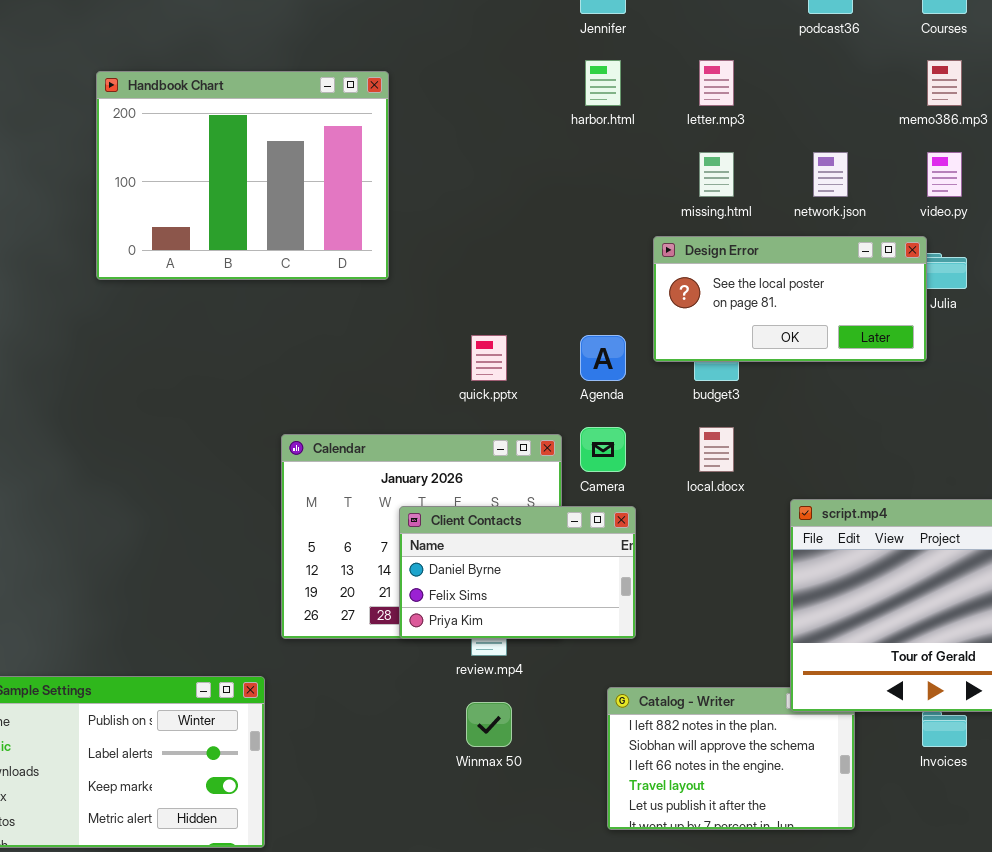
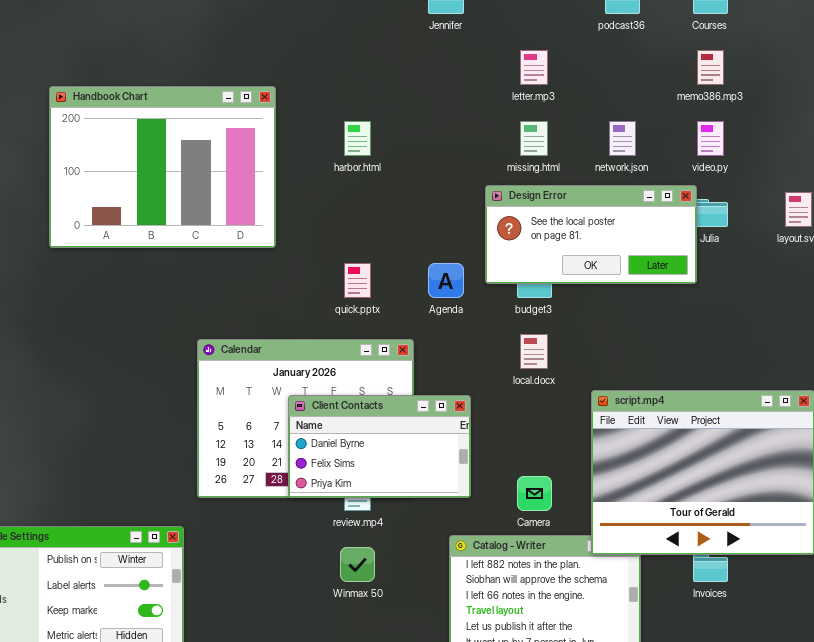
harbor.html: [585,60,621,106] -> [344,121,371,156], moved
Handbook Chart: [96,71,389,280] -> [49,86,276,248], moved
Camera: [580,427,626,472] -> [517,476,552,511], moved

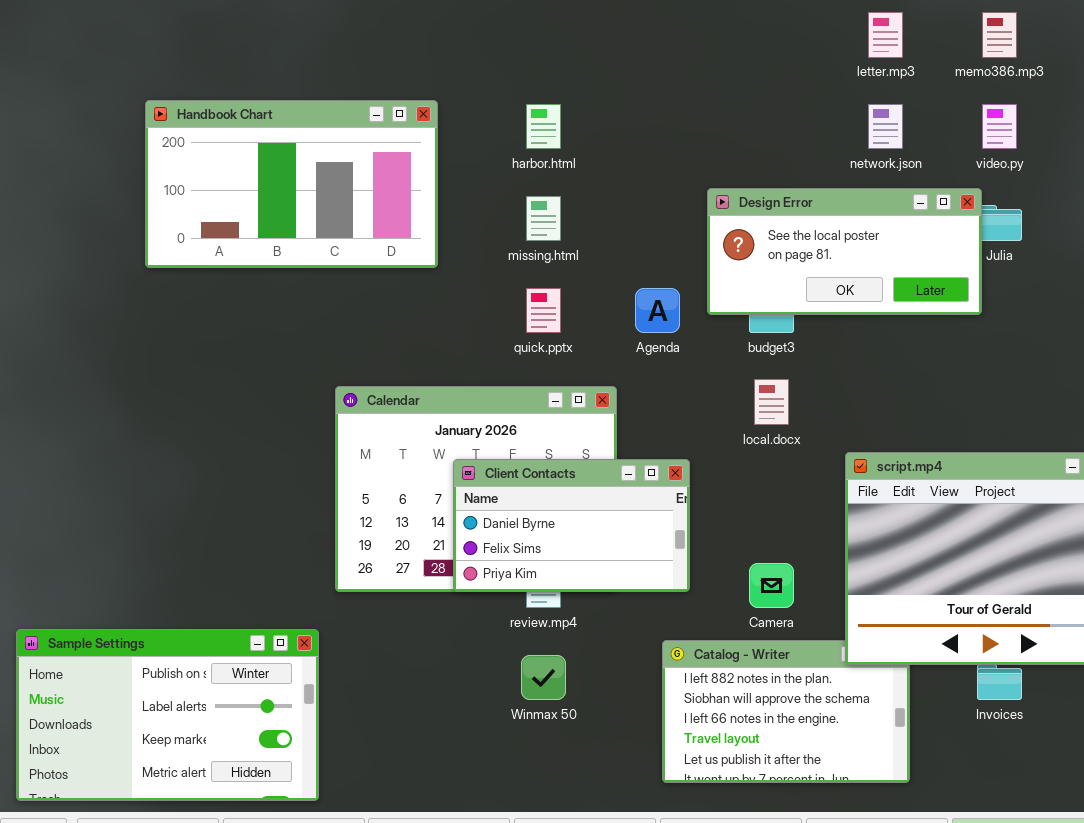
letter.mp3: [520,50,548,85] -> [868,12,903,58], moved
Handbook Chart: [49,86,276,248] -> [145,100,438,268], resized
missing.html: [520,121,548,156] -> [526,196,561,241], moved

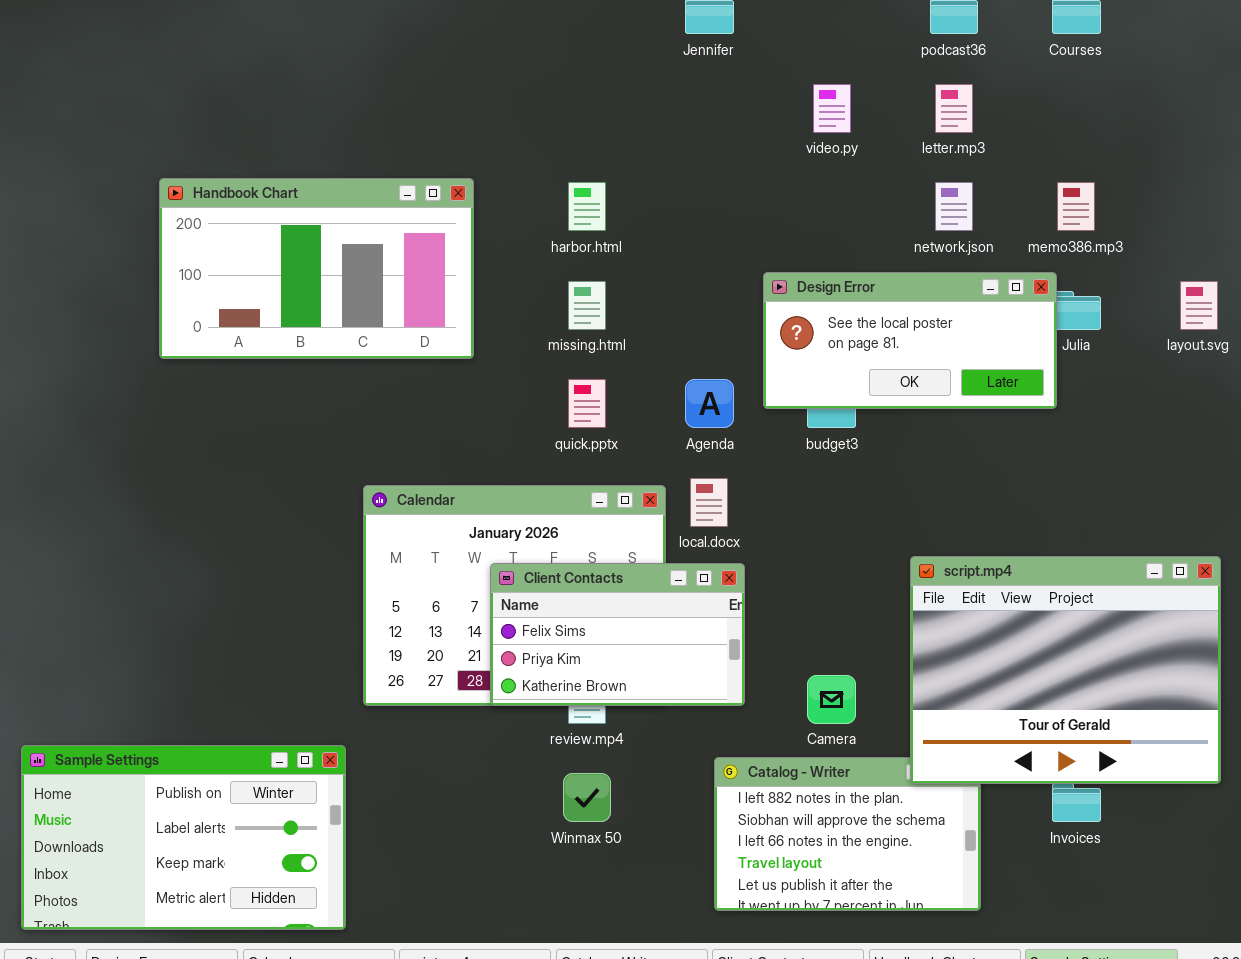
memo386.mp3: [982,12,1017,58] -> [1057,182,1095,231], moved
video.py: [982,104,1017,149] -> [813,84,851,133], moved
local.docx: [754,379,789,425] -> [690,478,728,527], moved
Client Contacts: [453,459,690,592] -> [490,563,745,706], scrolled down 1 row

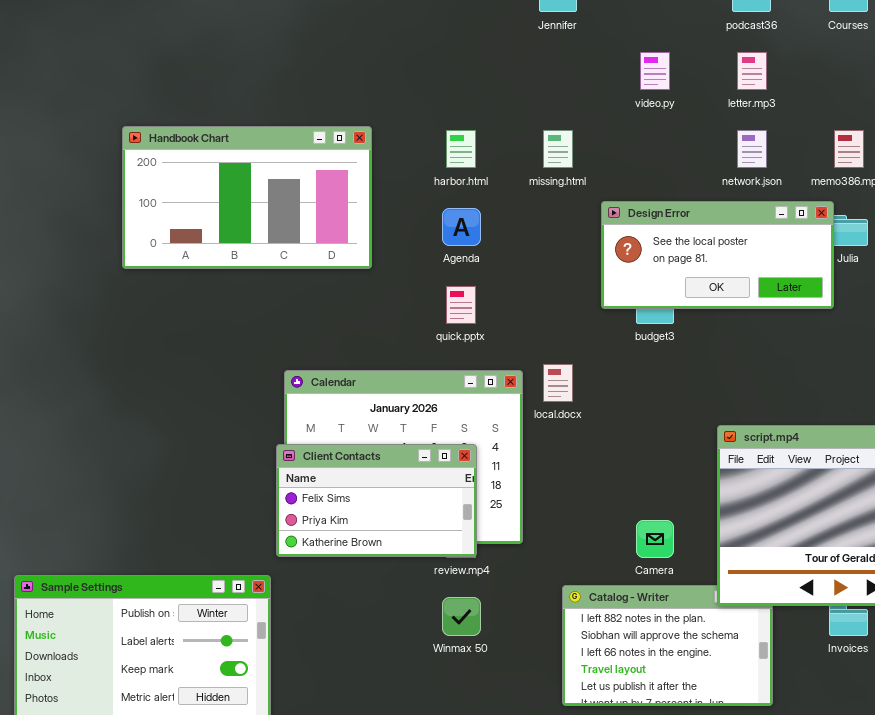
missing.html: [568,281,606,330] -> [543,130,573,168], moved
Agenda: [685,379,734,428] -> [442,208,481,246], moved
Client Contacts: [490,563,745,706] -> [276,444,477,557], moved

